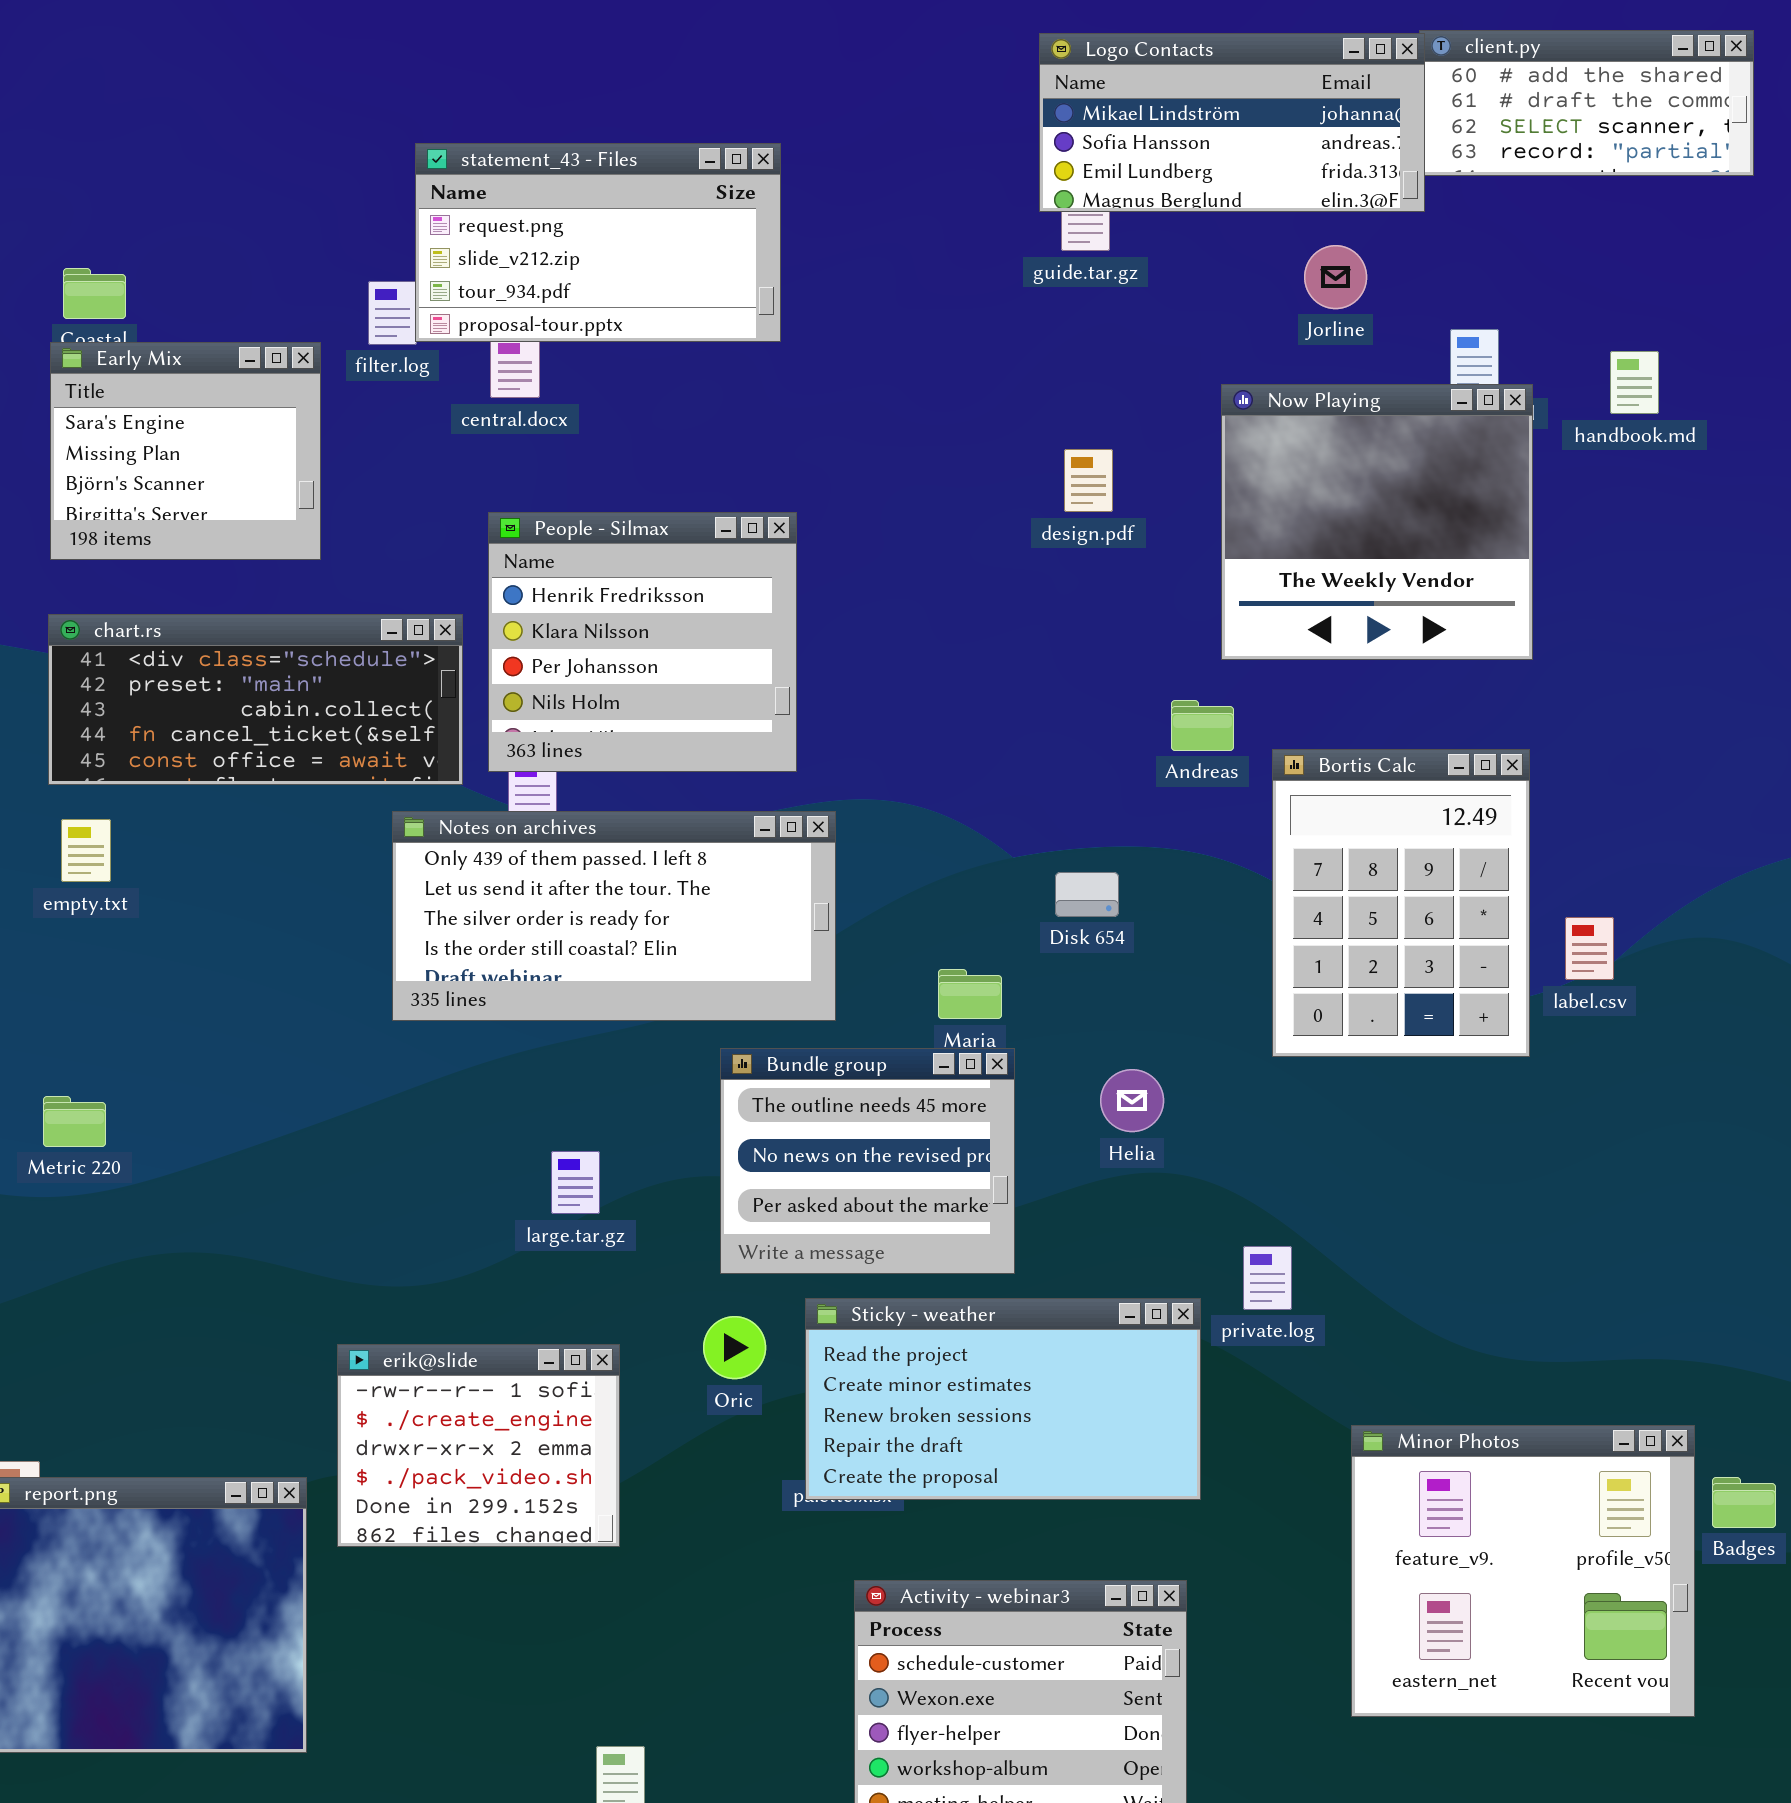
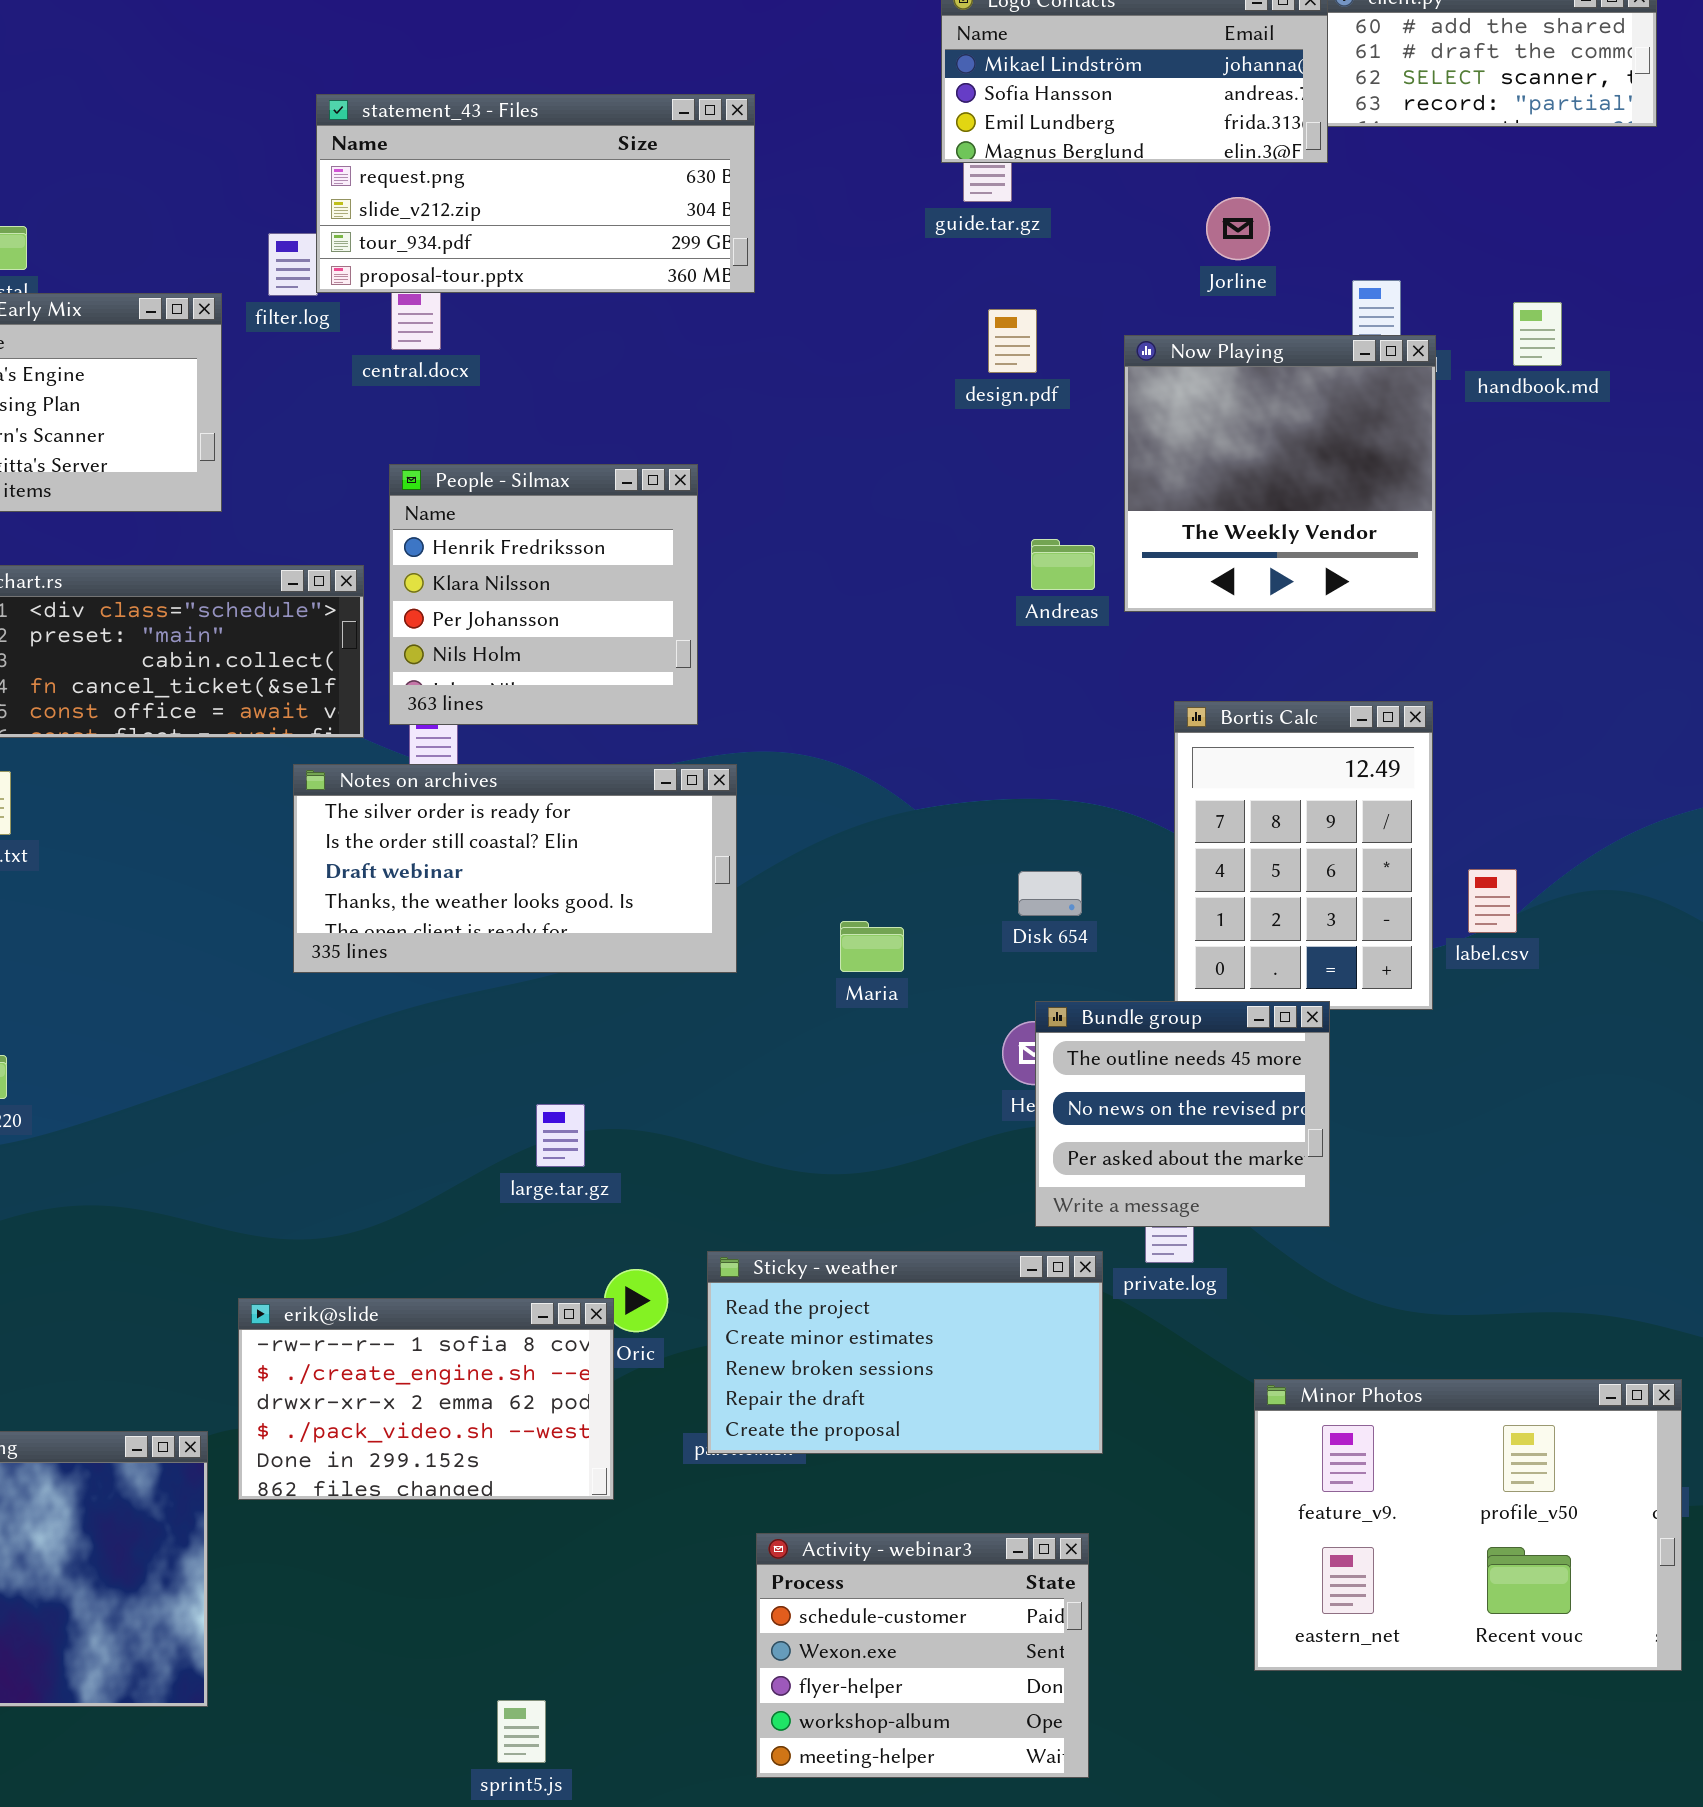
statement_43 - Files: [415,143,781,342] -> [316,94,755,293], resized
design.pdf: [1064,449,1113,512] -> [988,309,1037,373], moved
Andreas: [1171,700,1234,751] -> [1031,539,1095,590], moved
Notes on archives: [392,811,836,1021] -> [293,764,737,973], scrolled down 2 rows
Disk 654: [1055,872,1119,917] -> [1018,871,1082,916], moved
Bundle group: [720,1048,1015,1274] -> [1035,1001,1330,1227], moved
large.tar.gz: [551,1151,600,1214] -> [536,1104,585,1167], moved
erik@slide: [337,1344,620,1547] -> [238,1298,614,1500], resized
Minor Photos: [1351,1425,1695,1717] -> [1254,1379,1682,1671], resized

